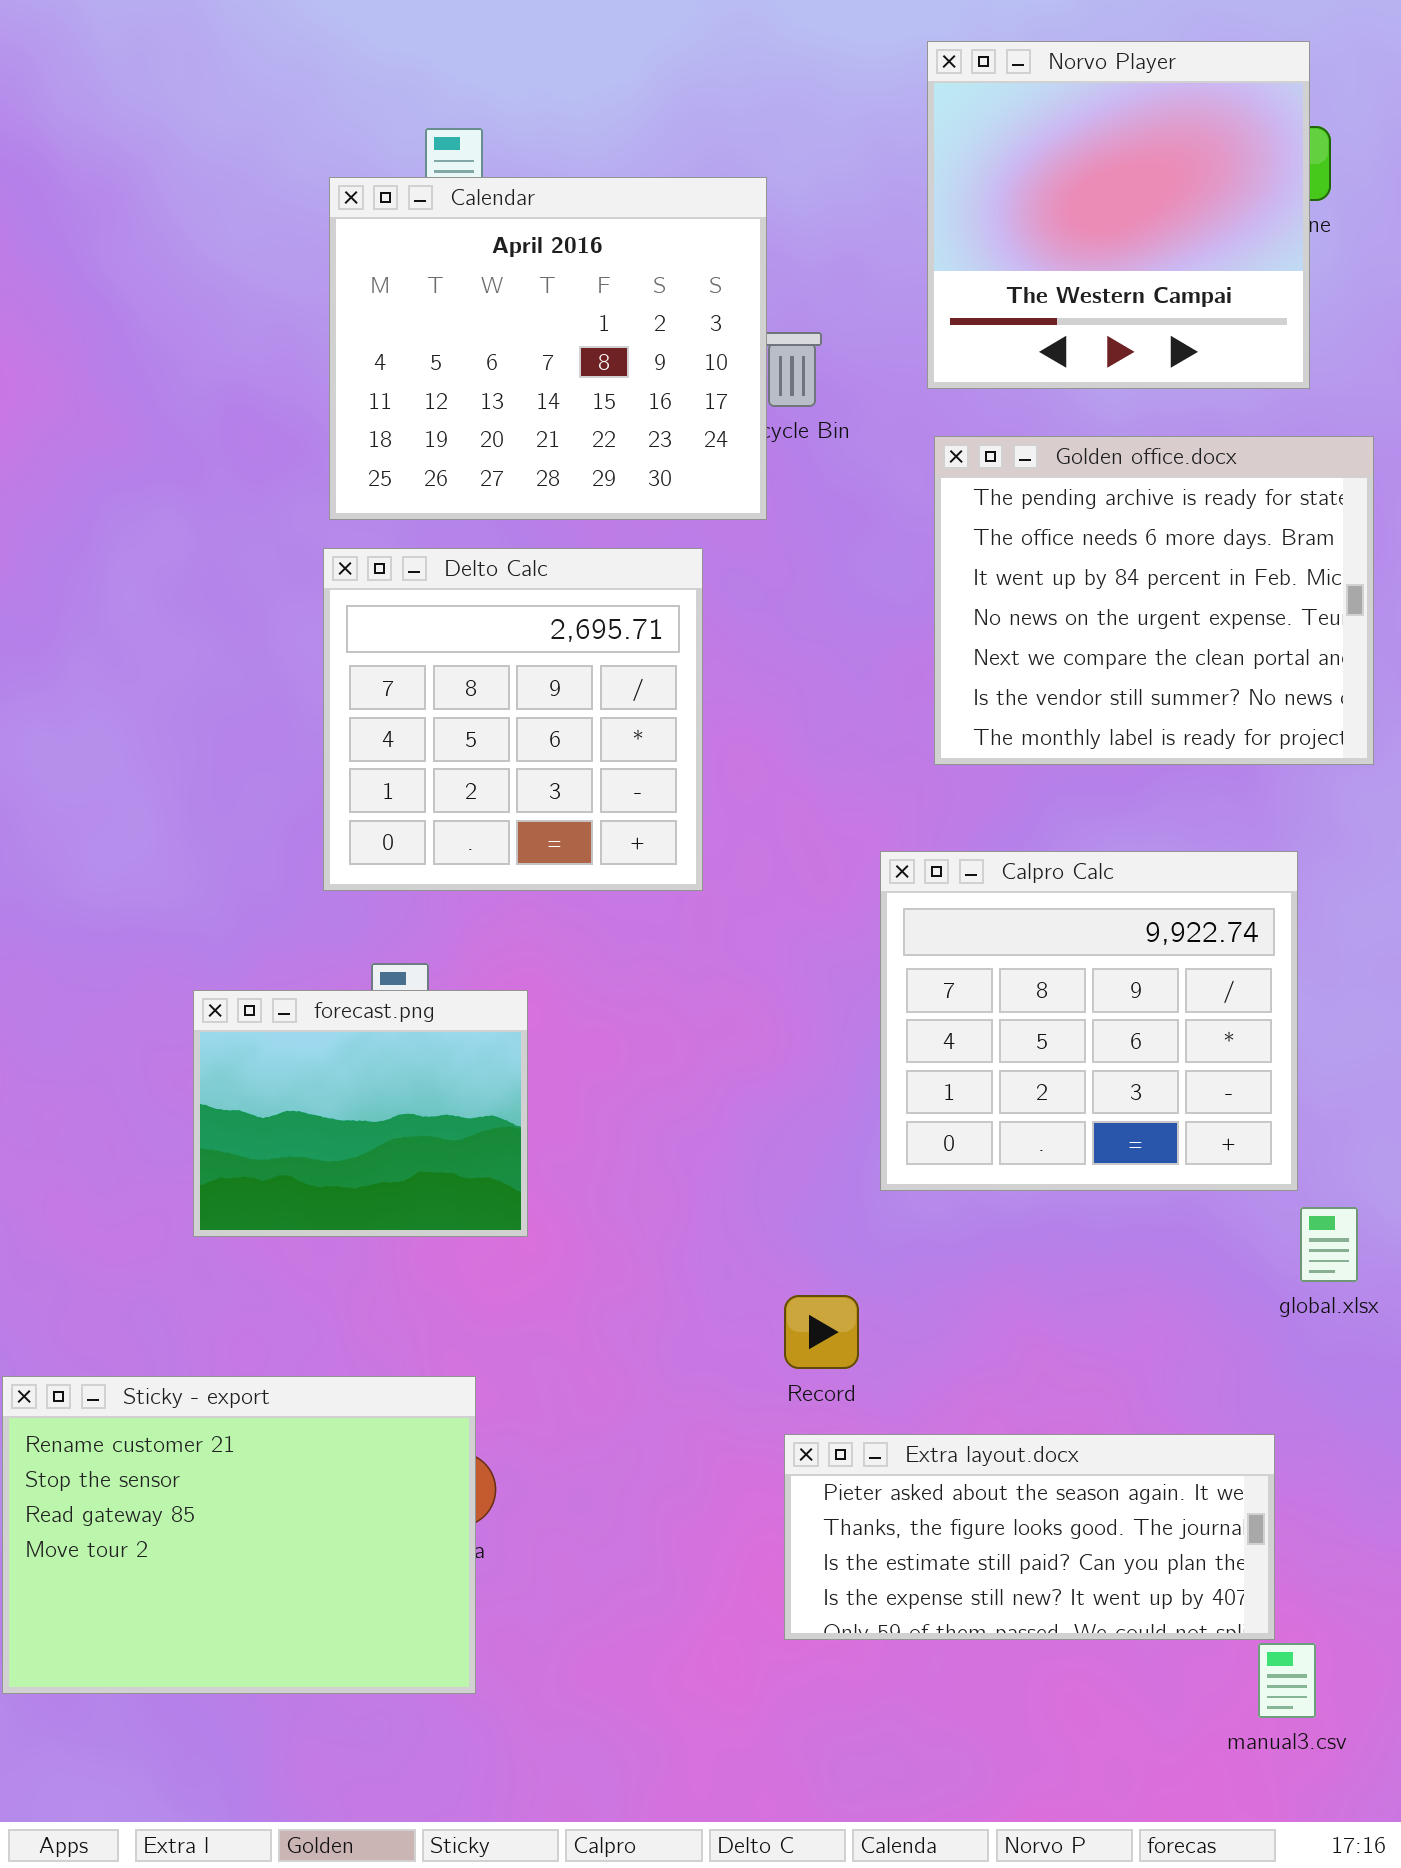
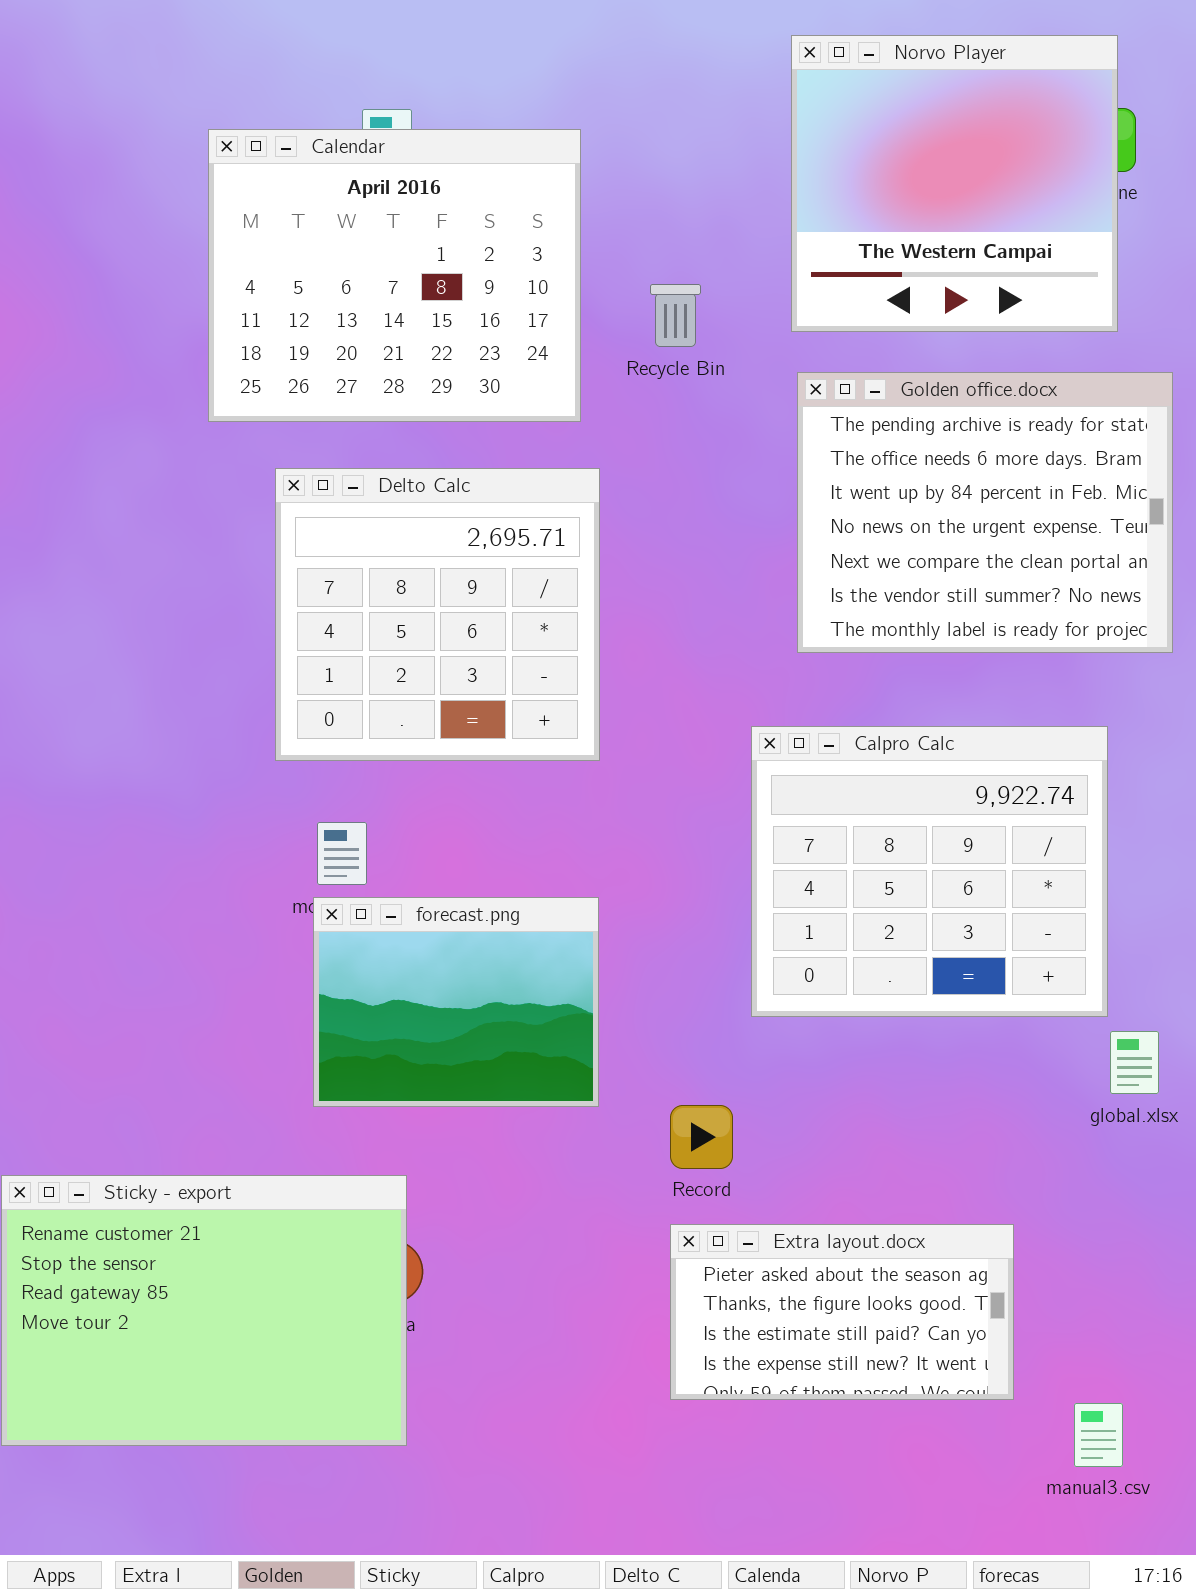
Calendar: [329,177,767,520] -> [208,129,581,422], moved
forecast.png: [193,990,528,1237] -> [313,897,599,1107], moved
Extra layout.docx: [784,1434,1275,1640] -> [670,1224,1014,1400], resized

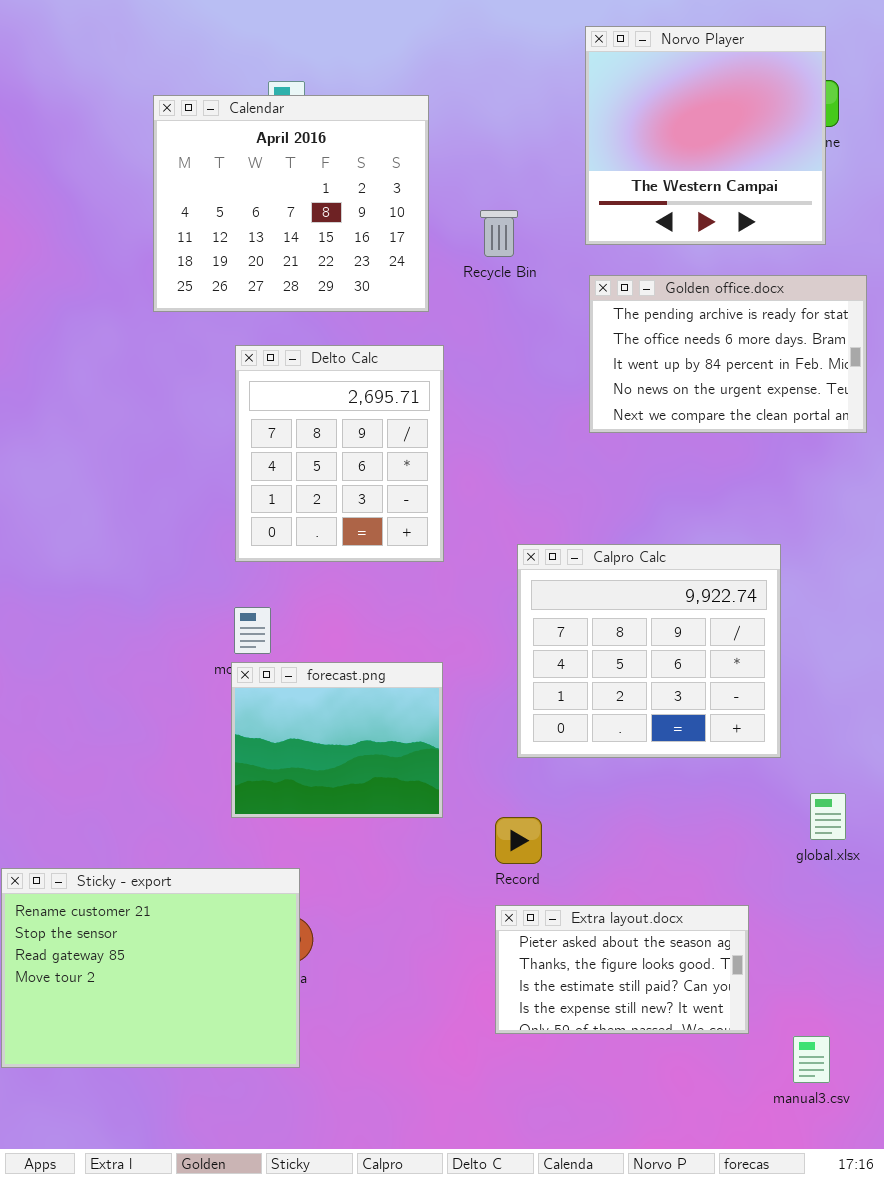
Golden office.docx: [797,372,1173,653] -> [589,275,867,433], resized
Delto Calc: [275,468,600,761] -> [235,345,444,562], resized
Calpro Calc: [751,726,1108,1017] -> [517,544,781,758], moved
global.xlsx: [1110,1031,1159,1094] -> [810,793,846,840], moved

